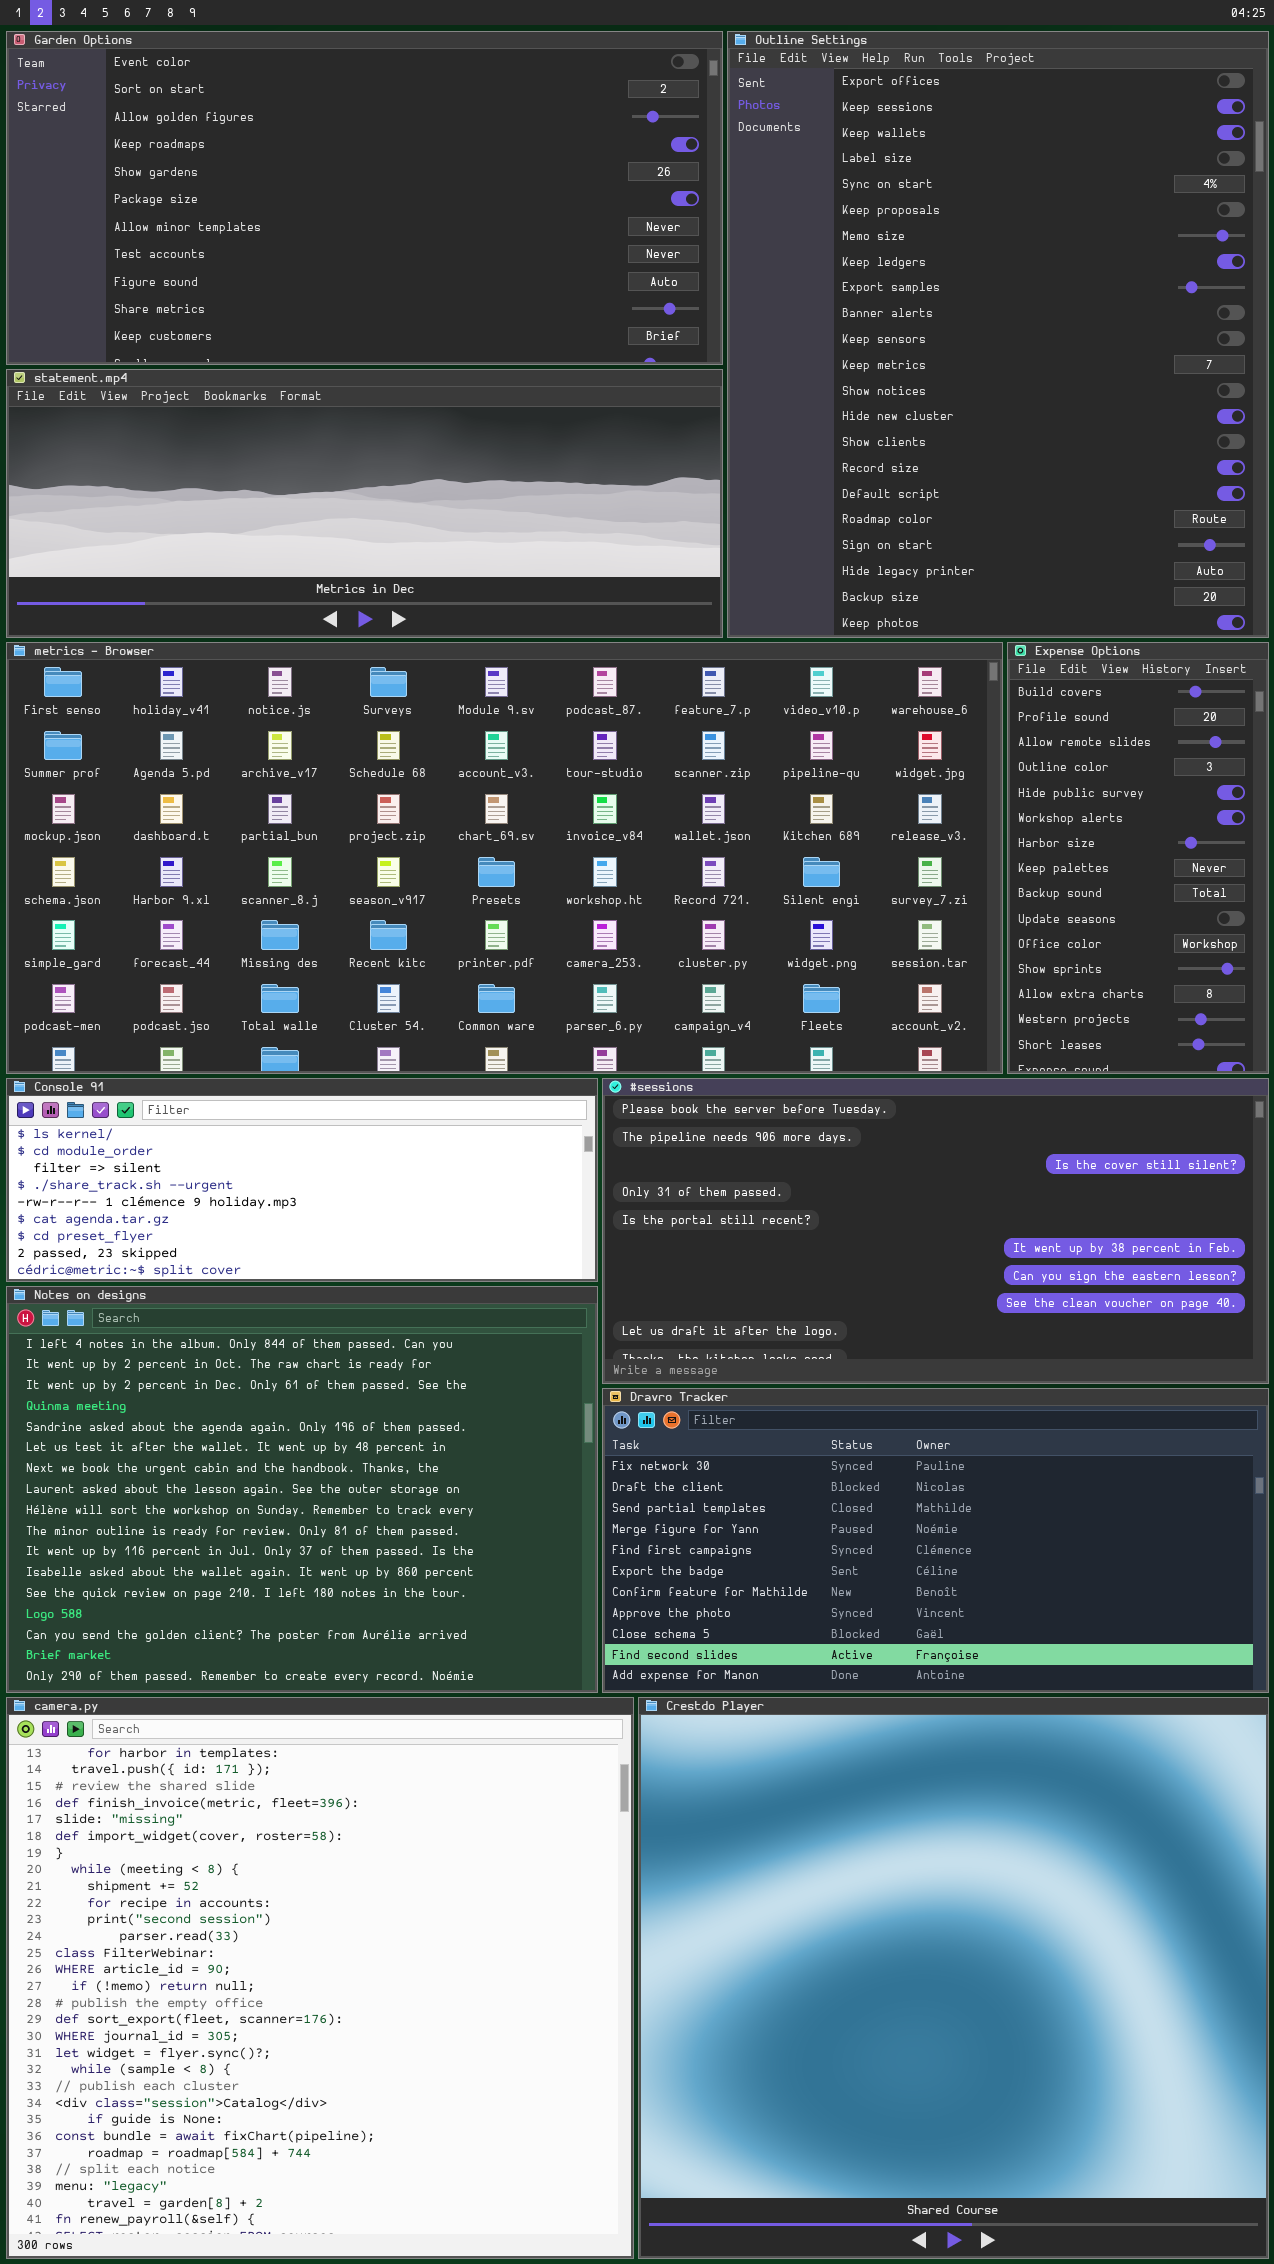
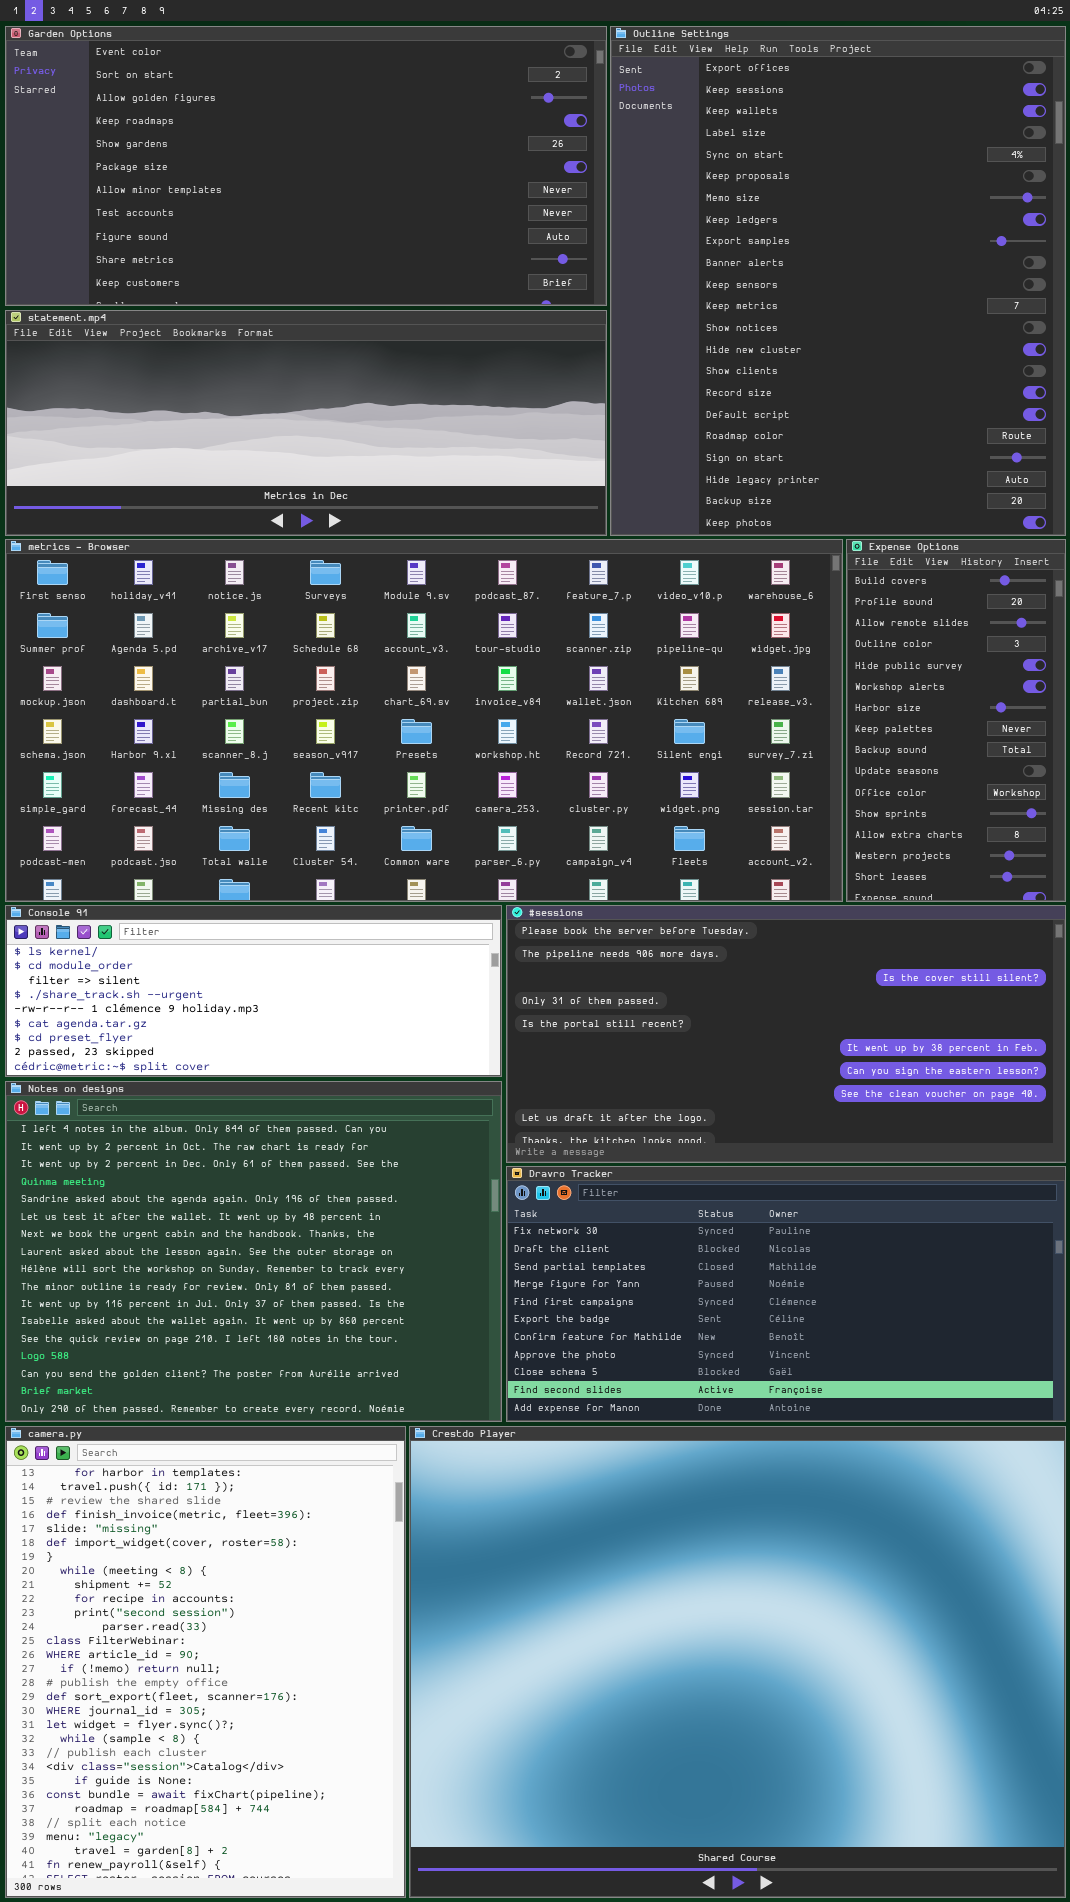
camera.py: [6,1697,634,2259] -> [5,1426,406,1898], resized
Crestdo Player: [638,1697,1269,2259] -> [409,1426,1066,1898], resized

